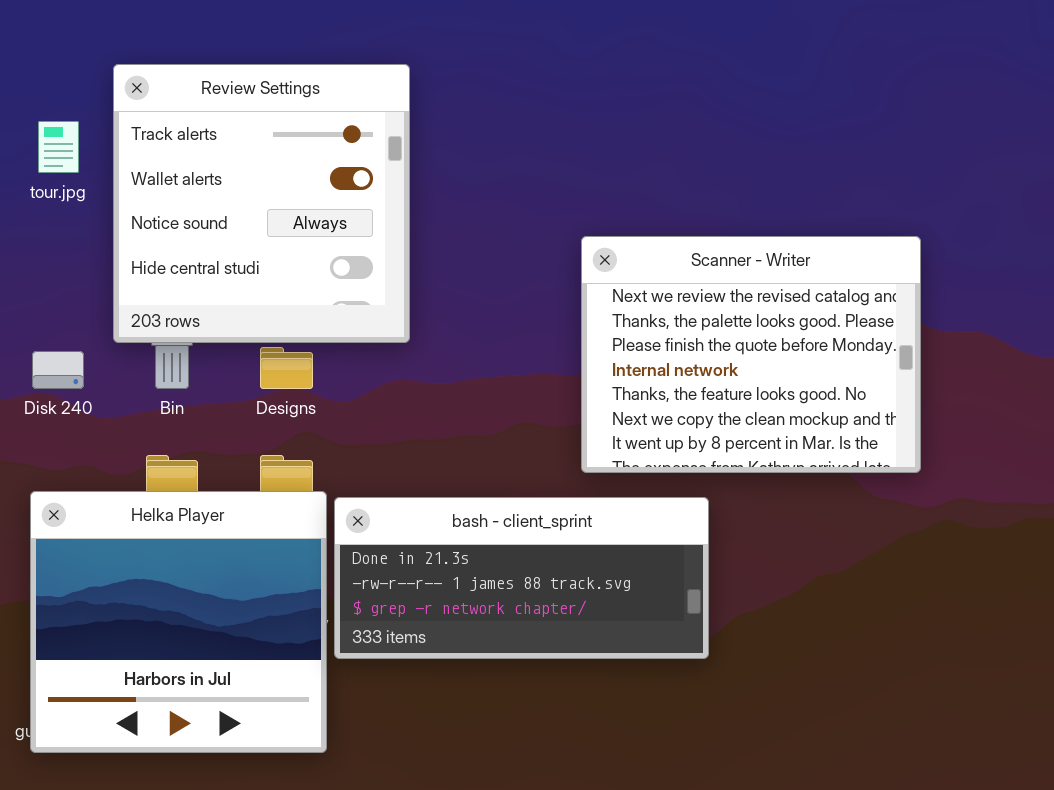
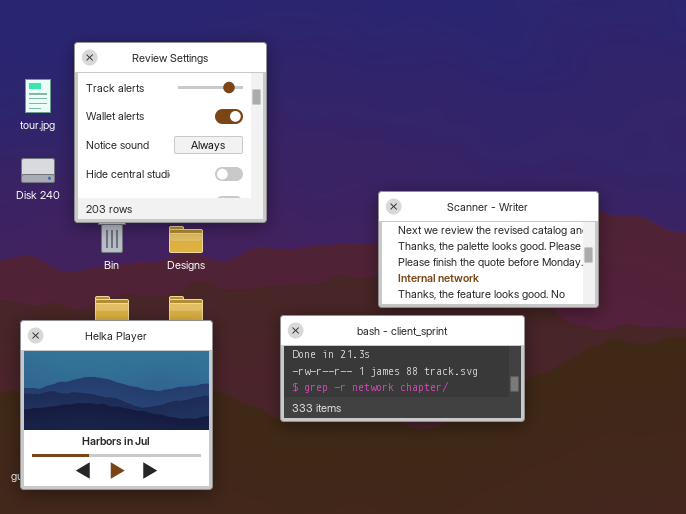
Scanner - Writer: [581,236,921,473] -> [378,191,599,308], resized
Disk 240: [32,351,84,389] -> [21,158,55,183], moved
bash - client_sprint: [334,497,709,659] -> [280,315,525,422], moved

